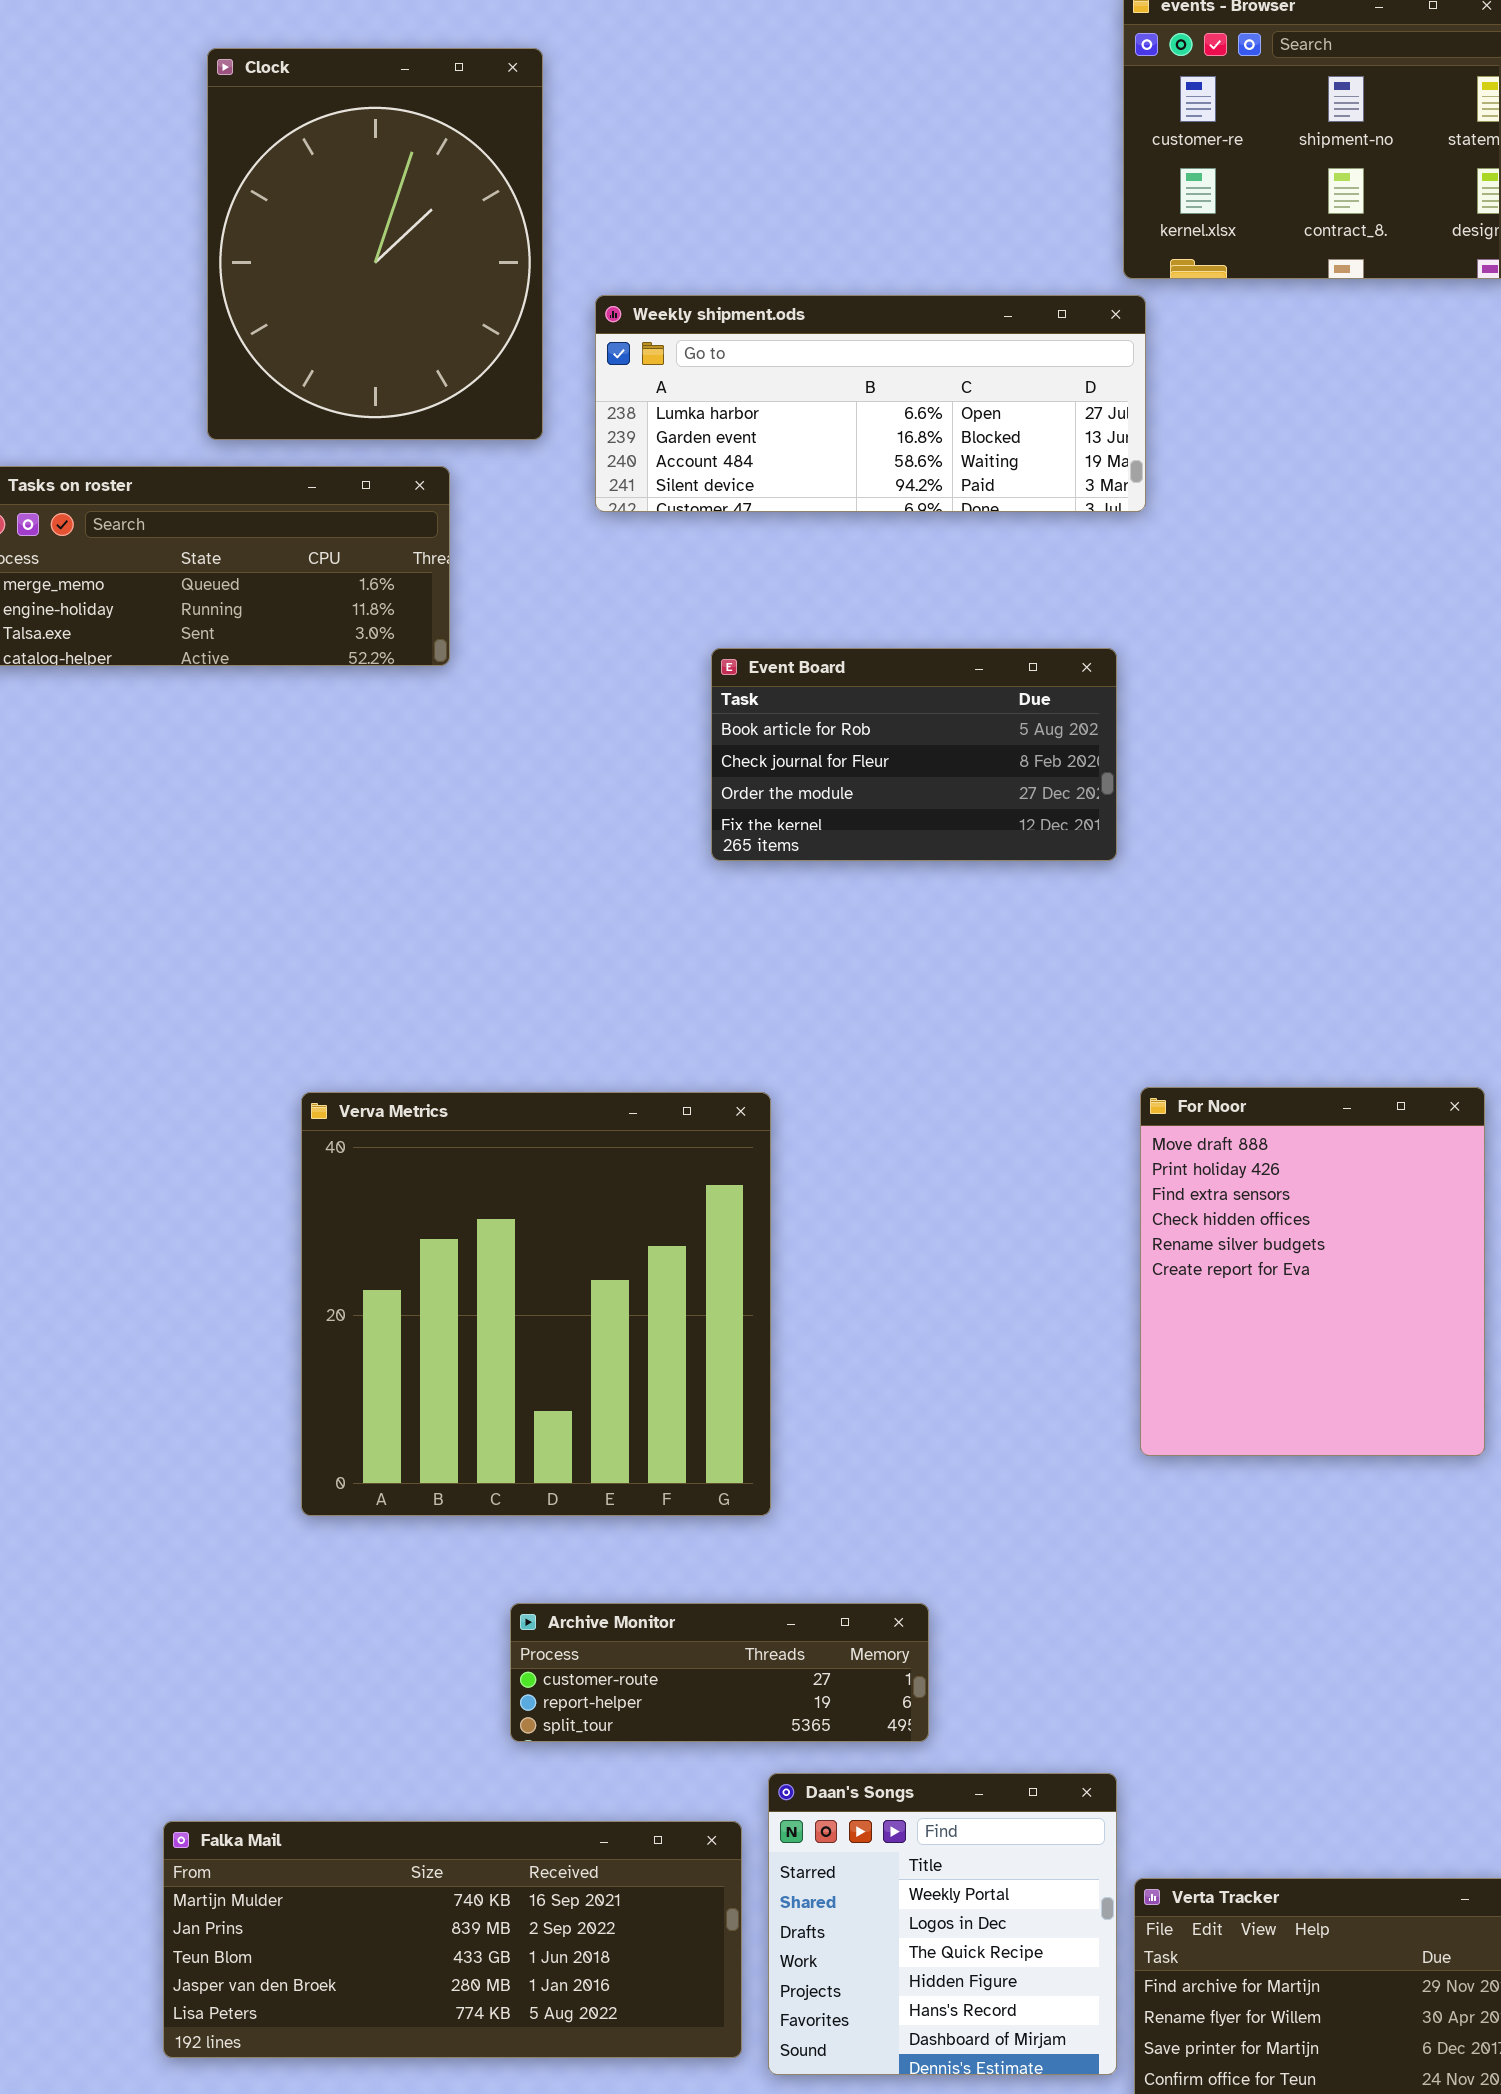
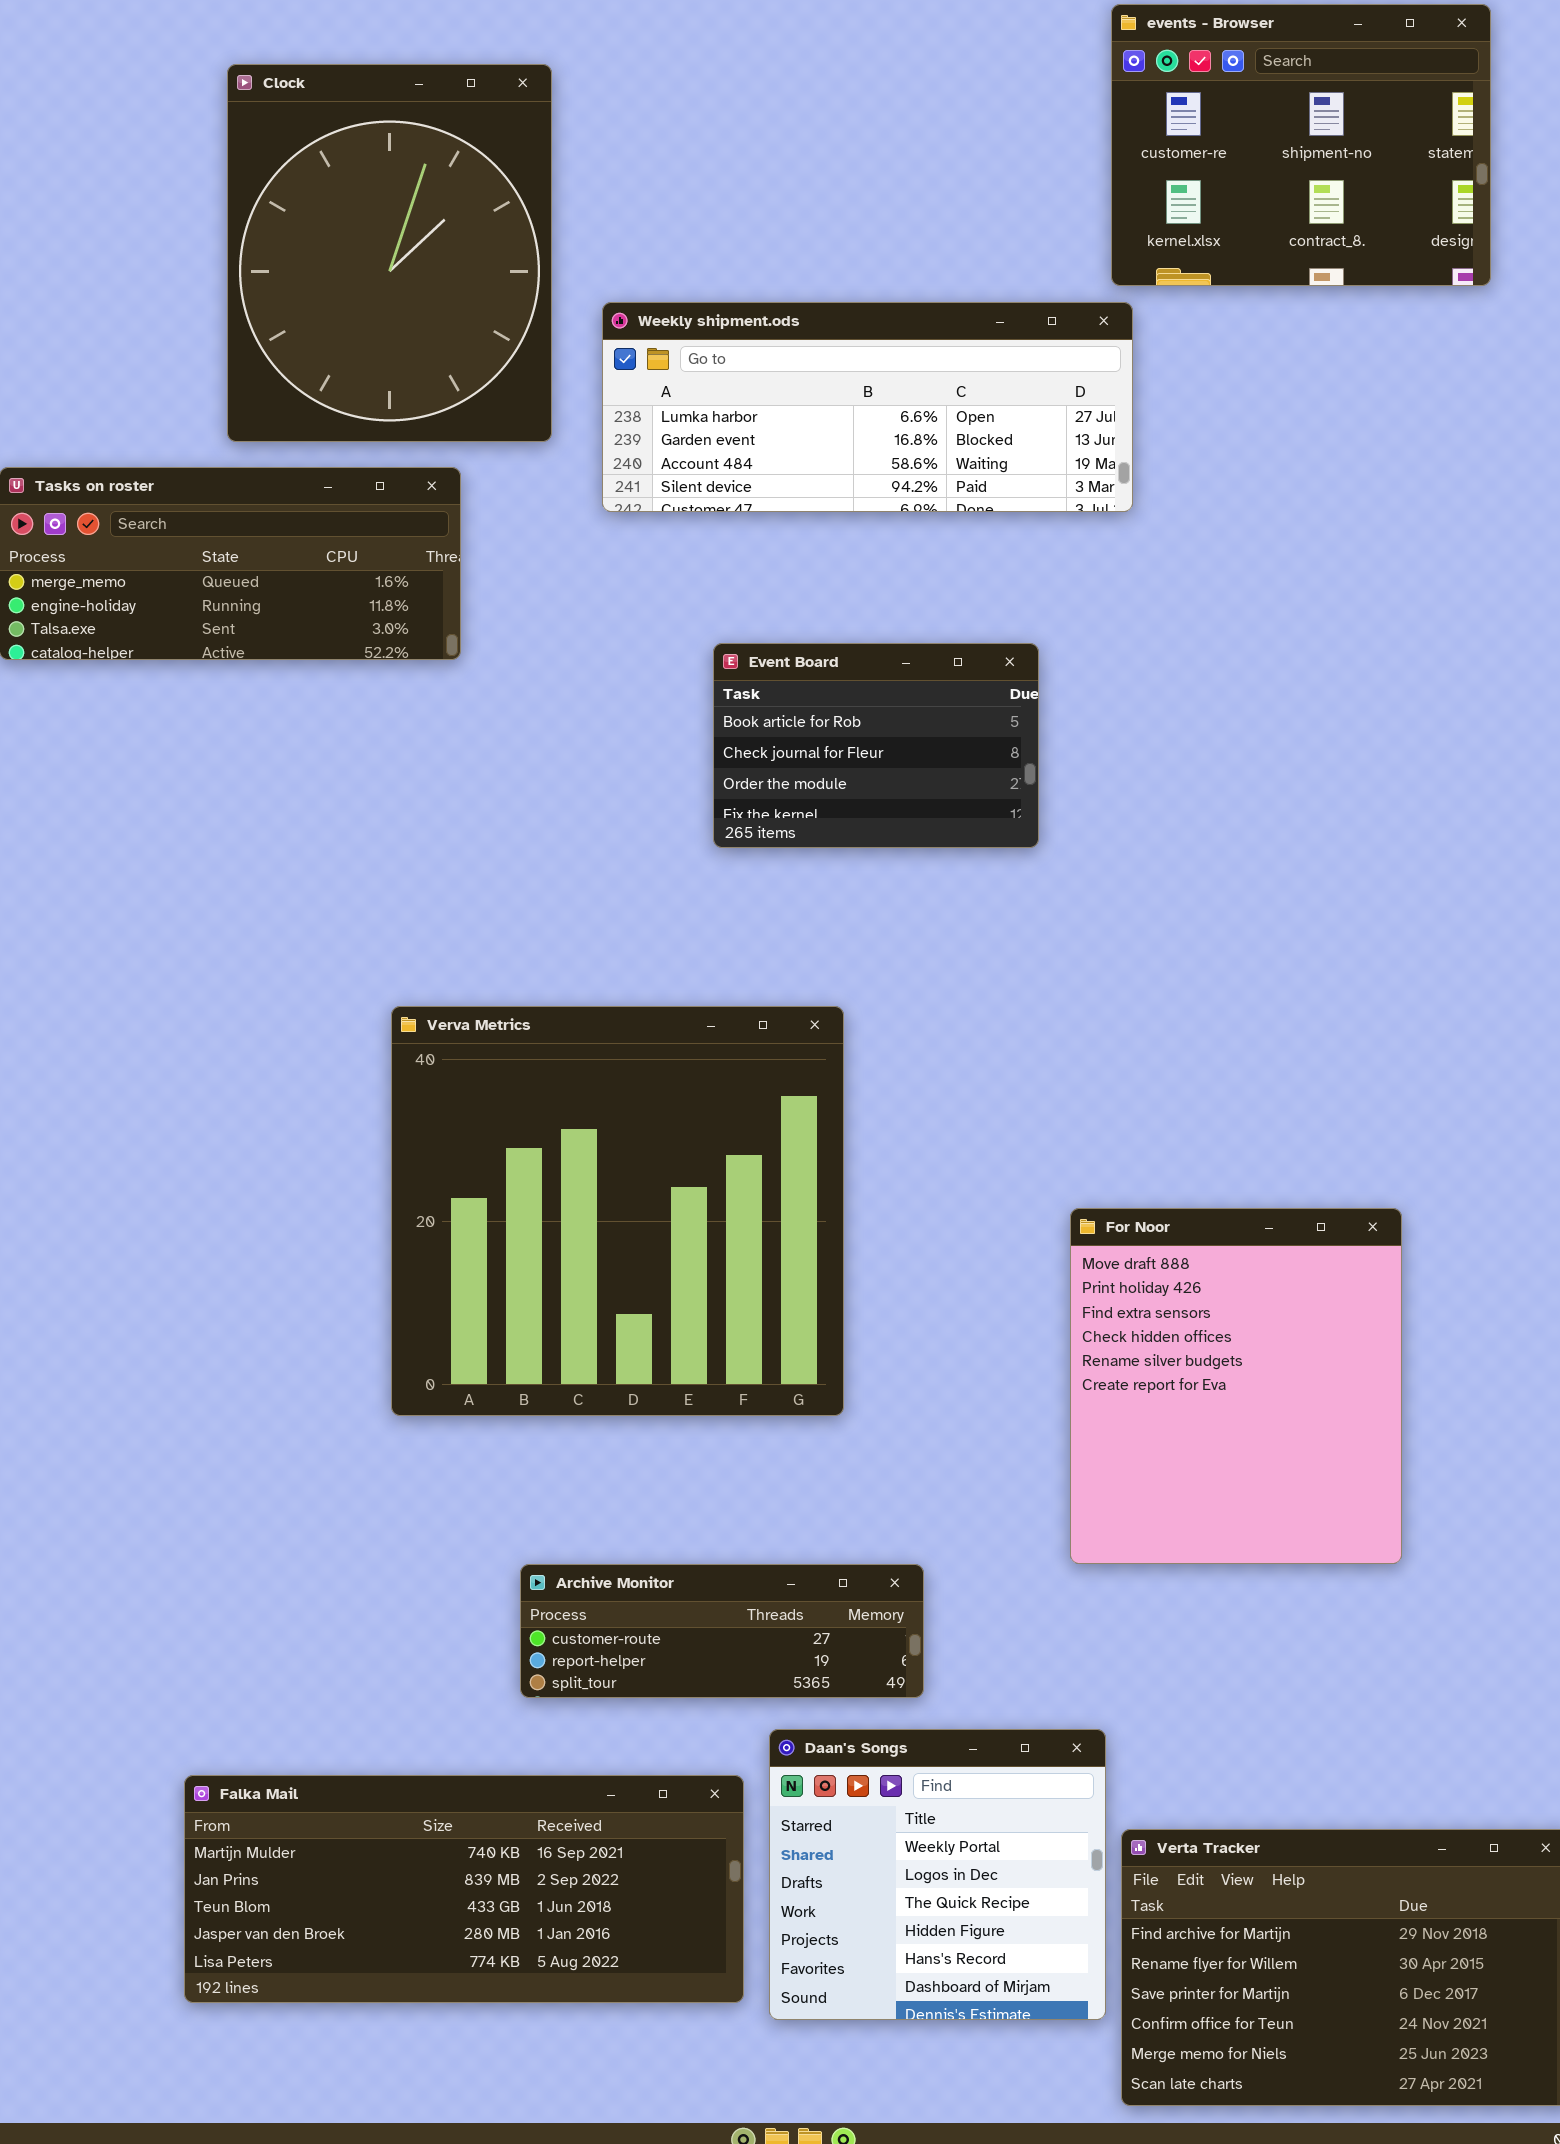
Event Board: [711,648,1117,861] -> [713,643,1039,848], resized
For Noor: [1140,1087,1485,1456] -> [1070,1208,1402,1564], moved
Verva Metrics: [301,1092,771,1516] -> [391,1006,844,1416], moved

